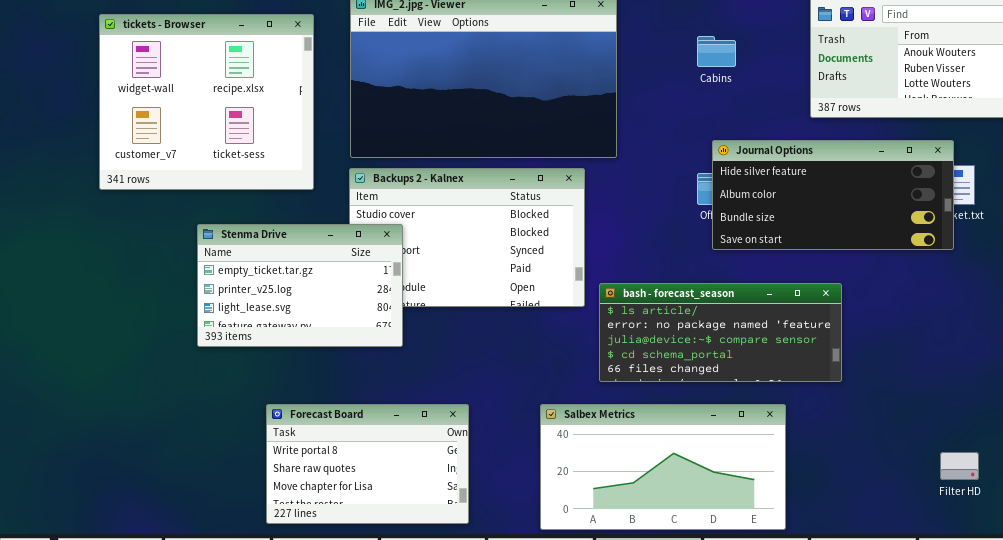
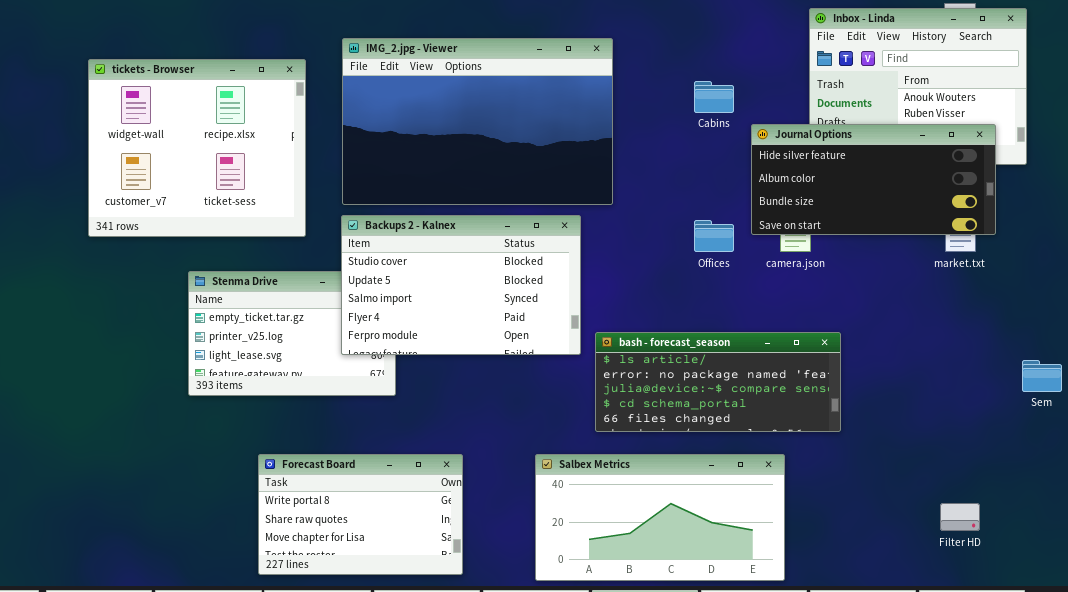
Journal Options: [712,140,954,250] -> [751,124,996,235], moved
Backups 2 - Kalnex: [349,168,585,307] -> [341,215,581,355], raised

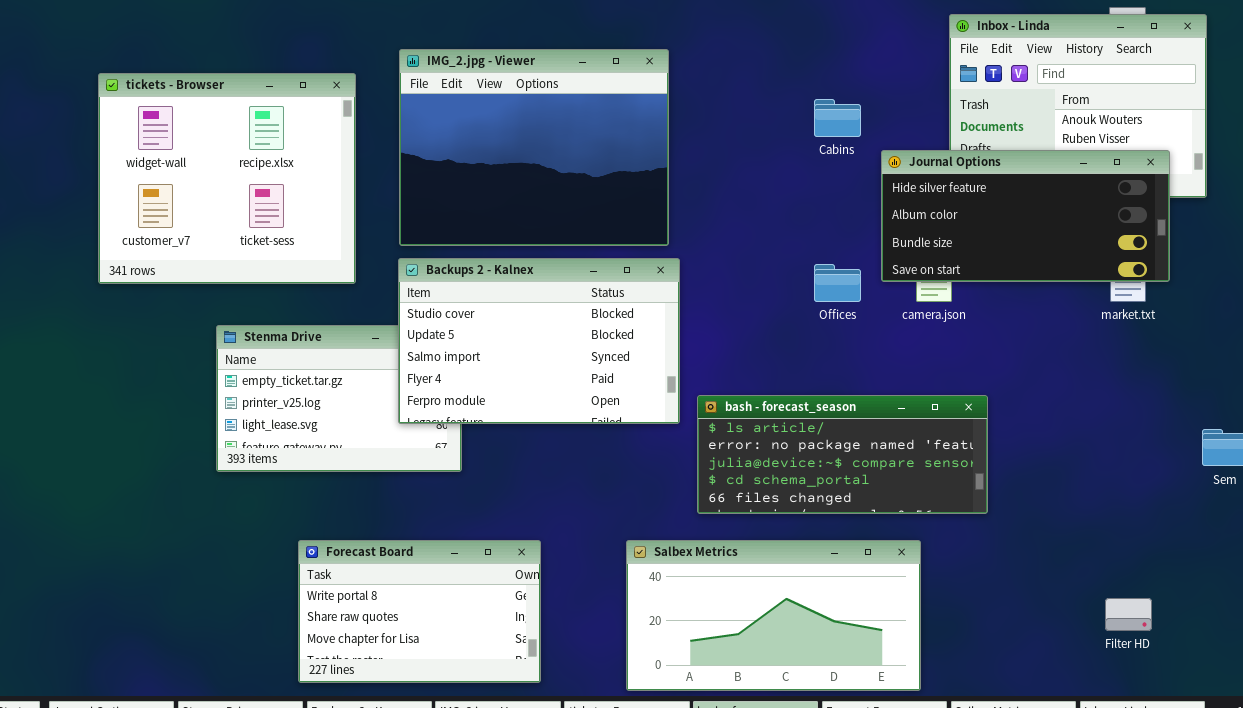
IMG_2.jpg - Viewer: [342,38,613,205] -> [399,49,669,246], resized

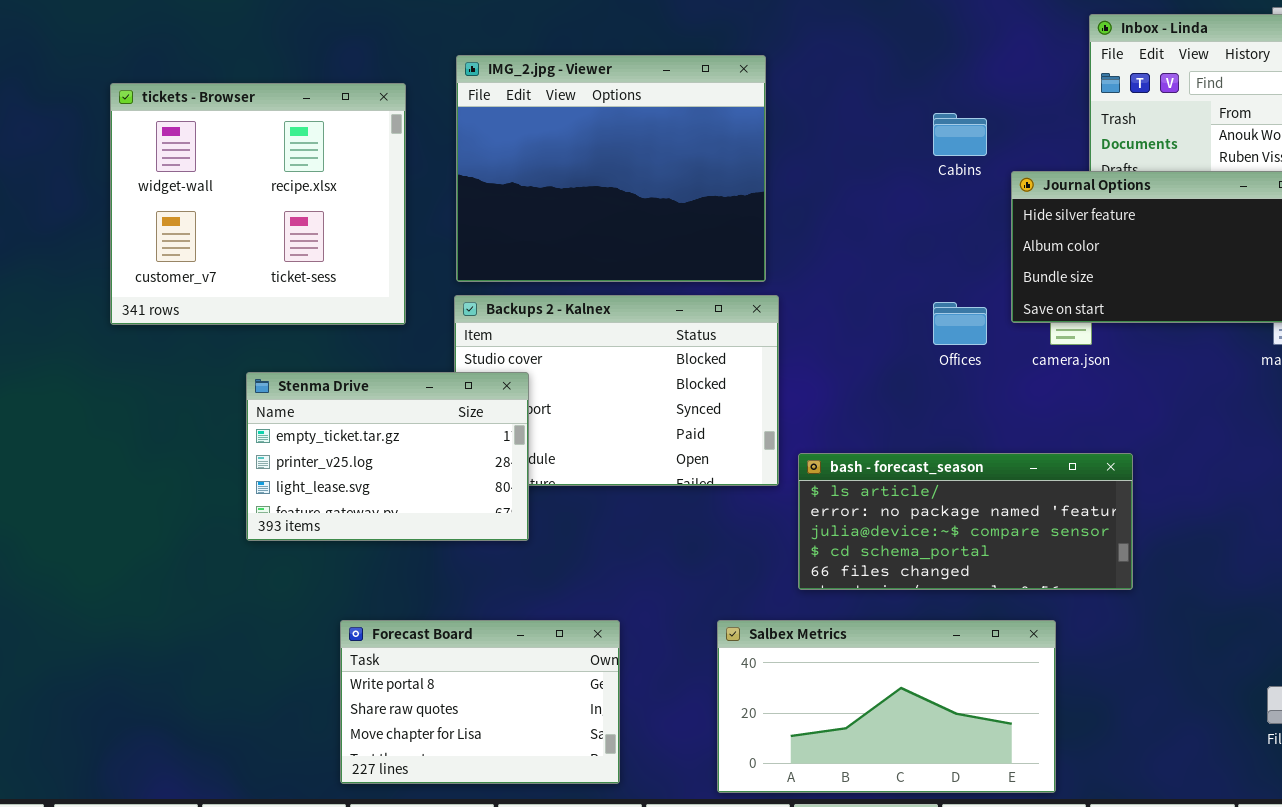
Stenma Drive: [216,325,462,472] -> [246,372,529,541], raised

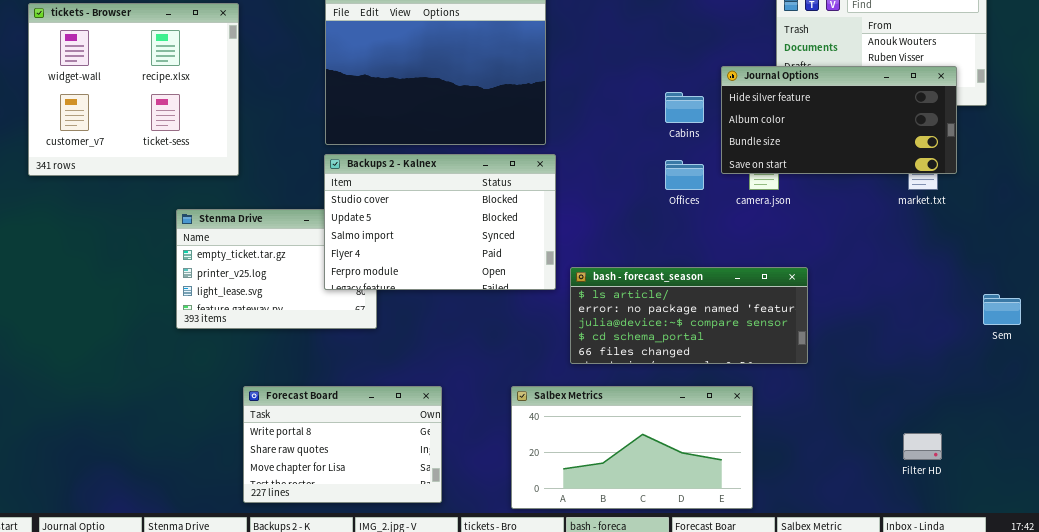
tickets - Browser: [110,83,406,325] -> [28,3,239,176], moved
Cabins: [933,113,987,156] -> [665,92,704,123], moved
Backups 2 - Kalnex: [454,295,779,486] -> [324,154,556,290], raised

